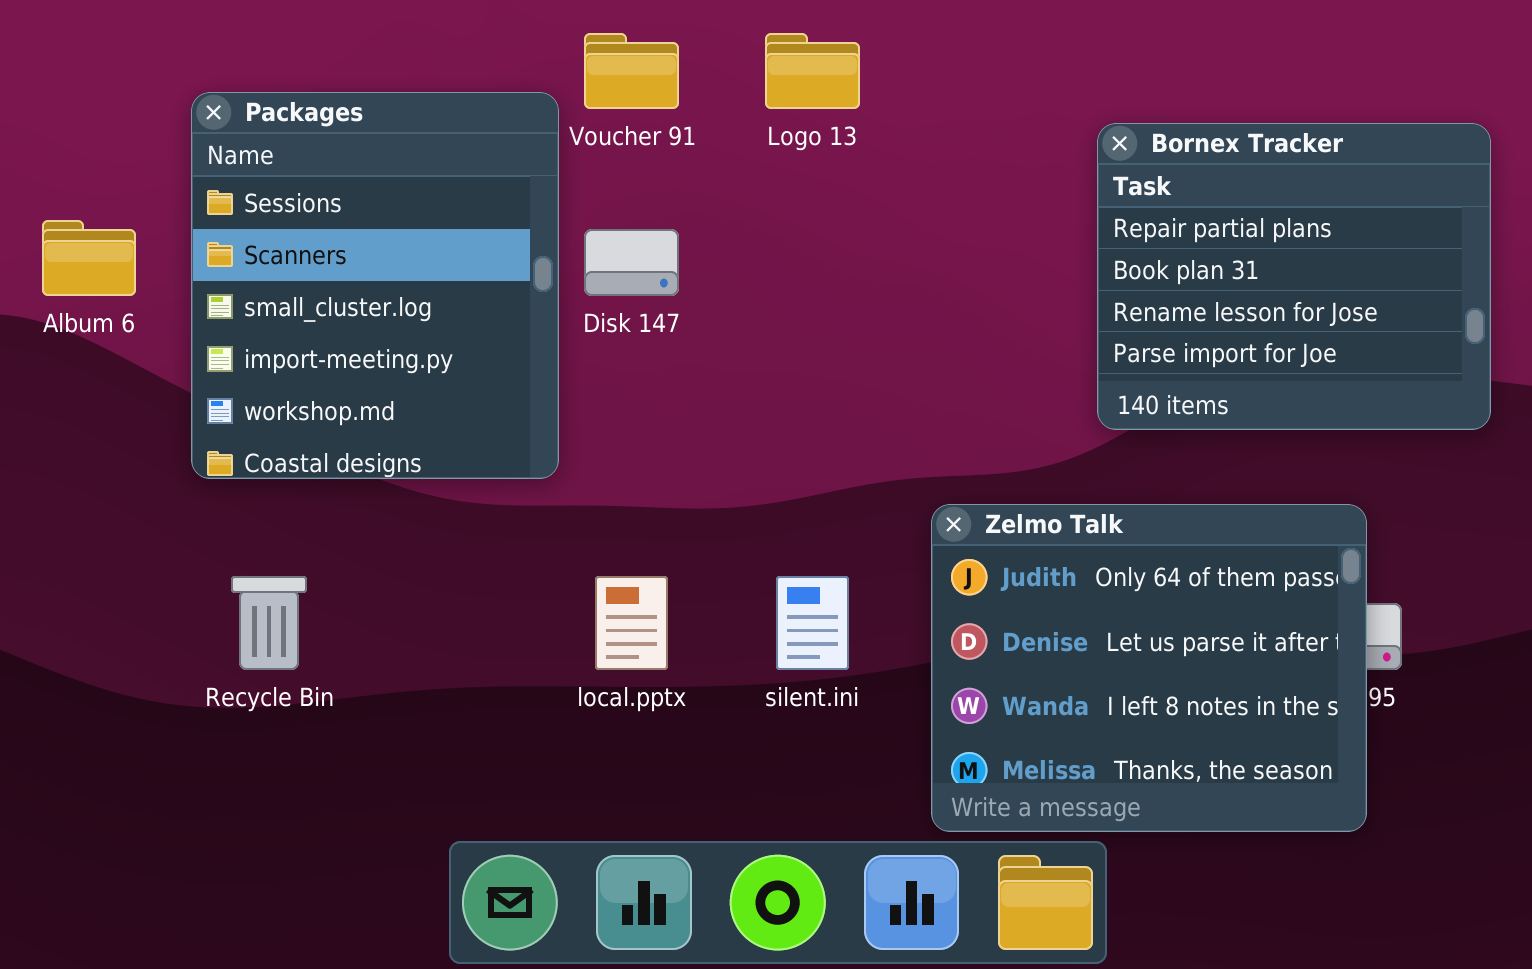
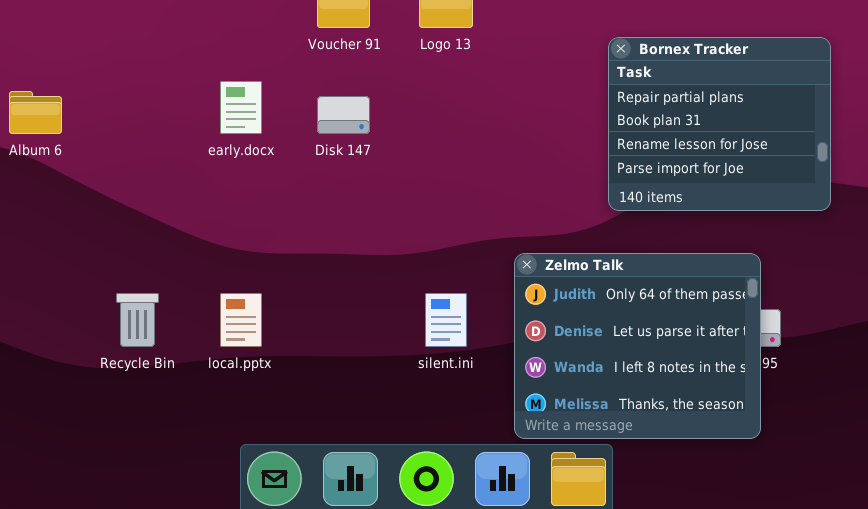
Packages: [191,92,559,479] -> none, closed
local.pptx: [595,576,668,670] -> [220,293,262,347], moved

